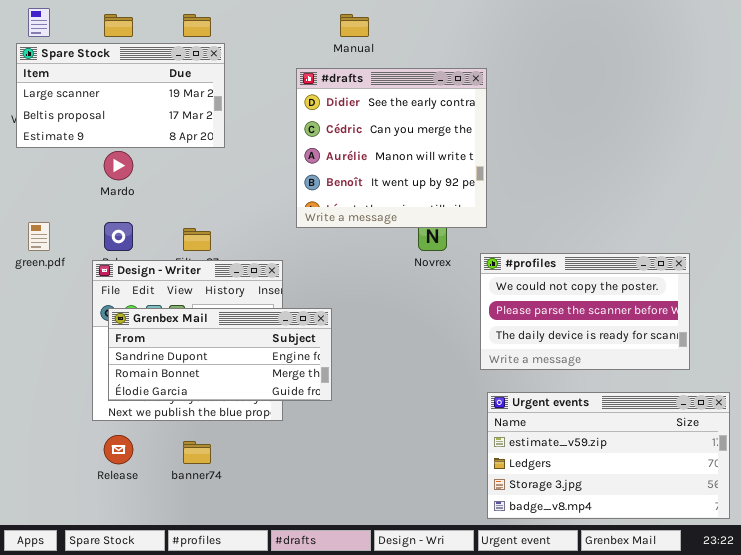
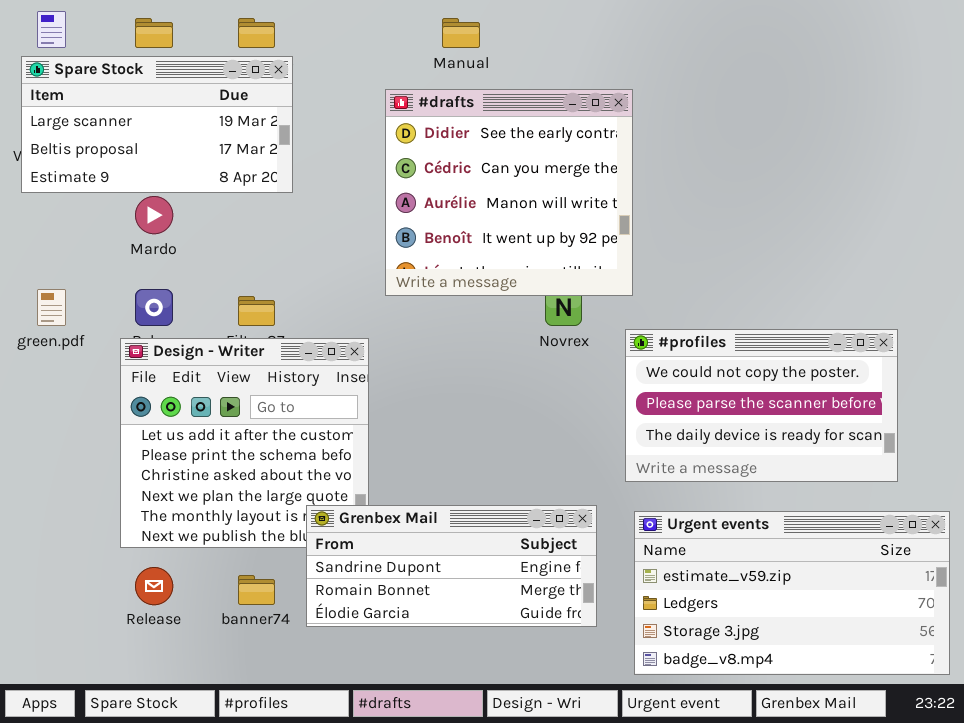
Grenbex Mail: [108,308,332,401] -> [306,505,597,627], moved

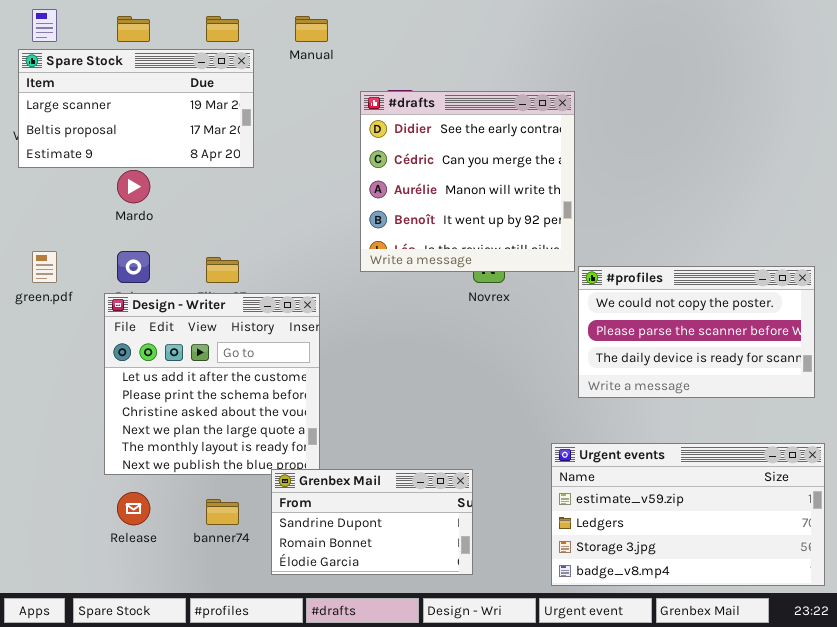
Manual: [442,18,480,48] -> [295,16,328,42], moved
#drafts: [385,89,633,296] -> [360,91,575,272], moved
#profiles: [625,329,898,482] -> [578,266,815,398], moved
Grenbex Mail: [306,505,597,627] -> [271,469,473,575], moved, resized

